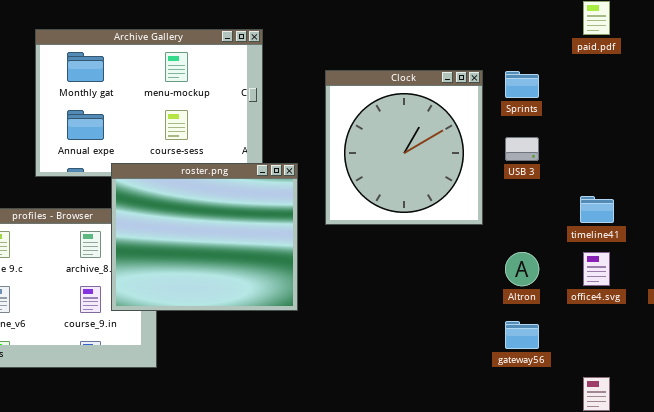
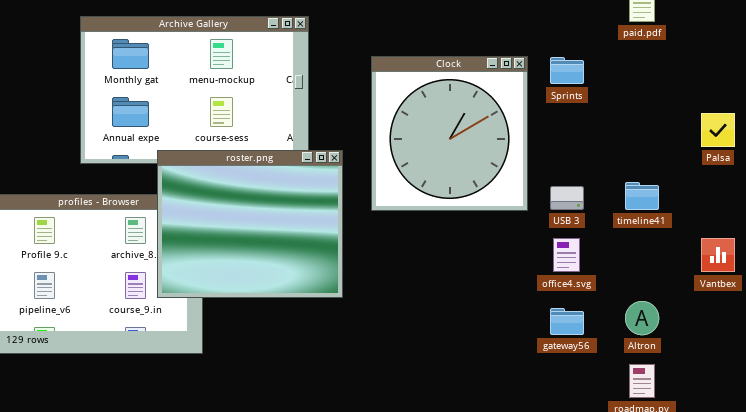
USB 3: [505,137,539,161] -> [550,186,584,210], moved
Altron: [505,252,539,286] -> [625,301,659,335], moved
office4.svg: [583,252,610,286] -> [553,238,580,272], moved

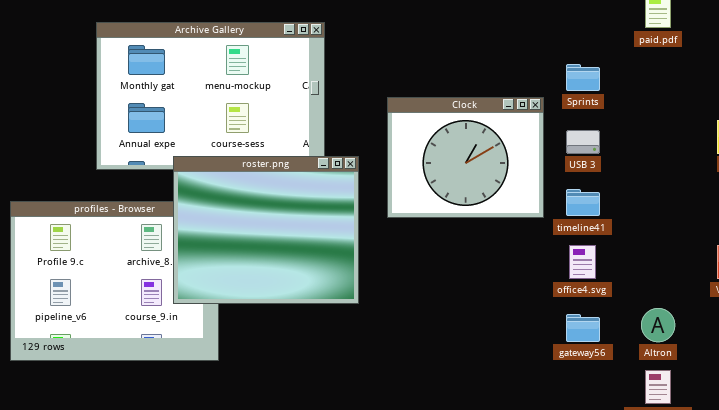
Clock: [371,56,528,211] -> [387,97,544,218], resized
timeline41: [625,182,659,210] -> [566,189,600,216], moved
USB 3: [550,186,584,210] -> [566,130,600,154], moved

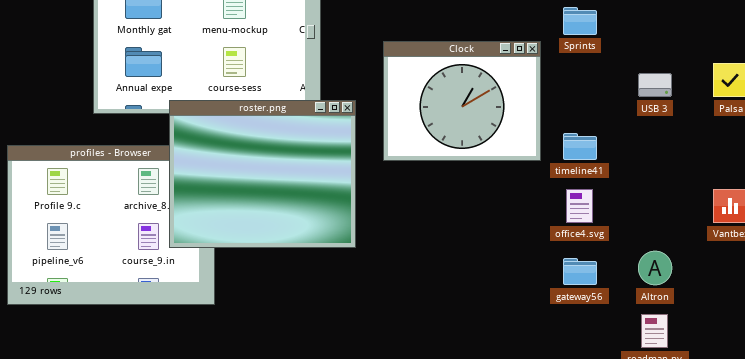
USB 3: [566,130,600,154] -> [638,73,672,97], moved

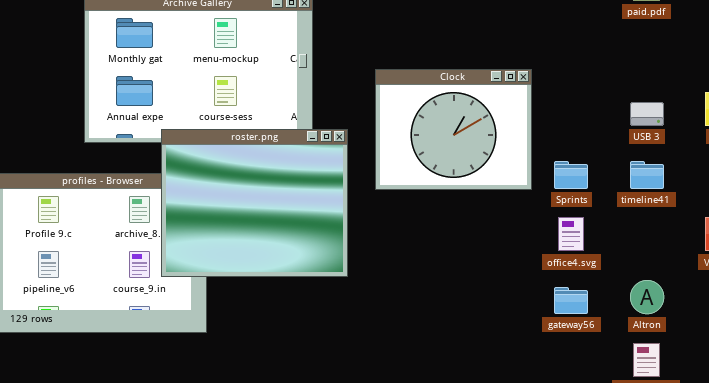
Sprints: [563,7,597,35] -> [554,161,588,189], moved
timeline41: [563,133,597,160] -> [630,161,664,189], moved

